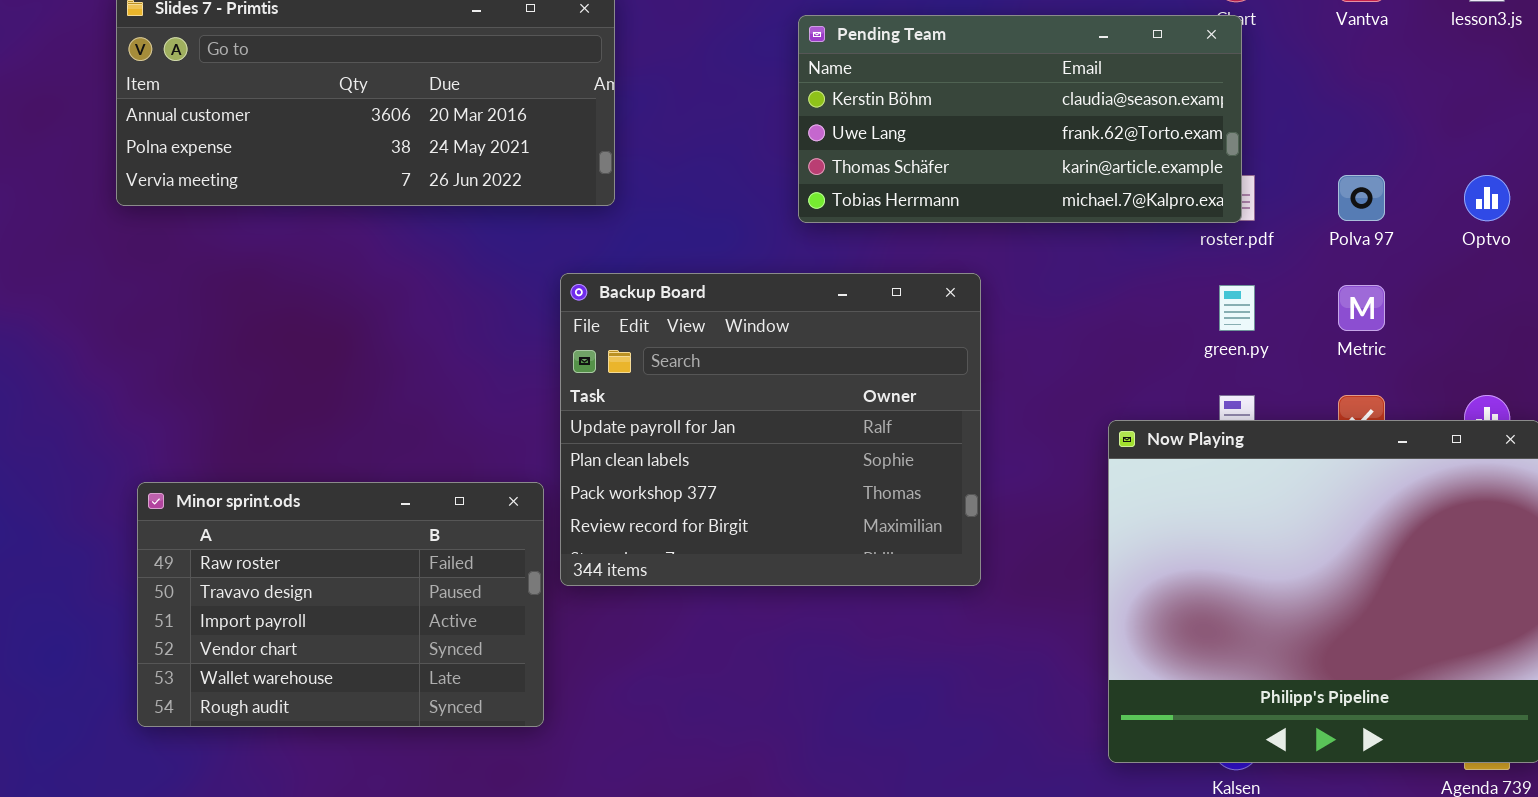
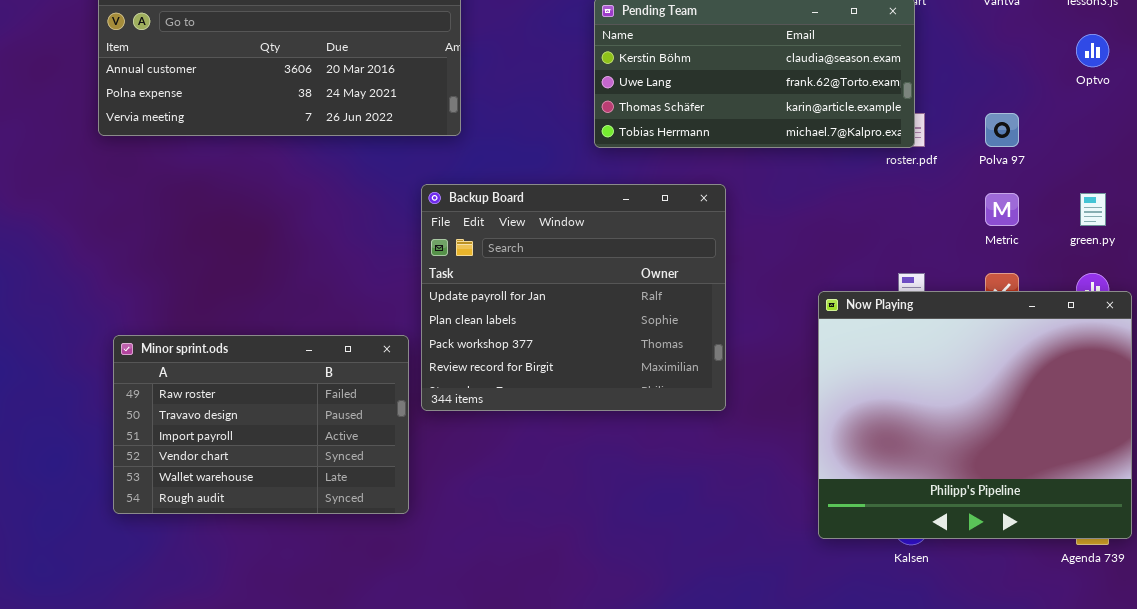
Optvo: [1464,175,1510,221] -> [1076,34,1109,67], moved
green.py: [1219,285,1255,331] -> [1080,193,1106,226], moved

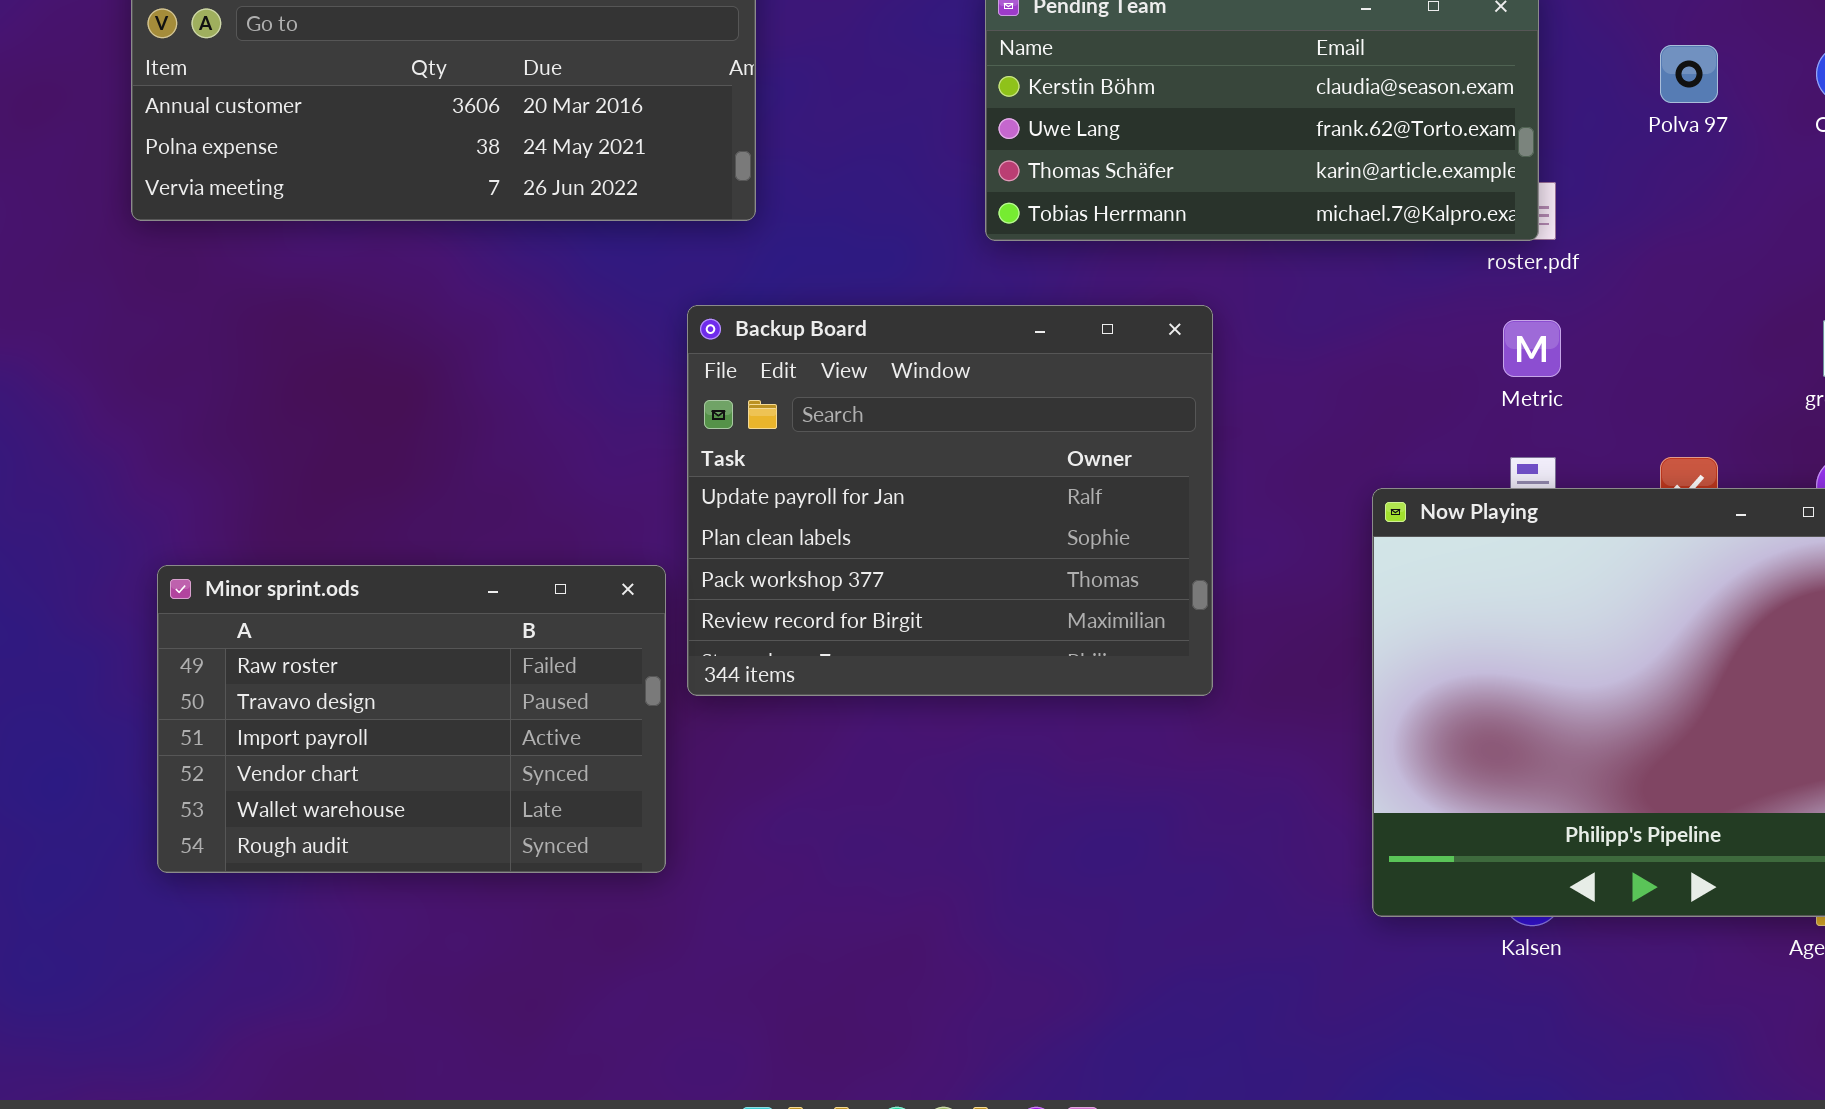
Polva 97: [985,113,1019,147] -> [1660,45,1718,103], moved
Metric: [985,193,1019,226] -> [1503,320,1561,377], moved

